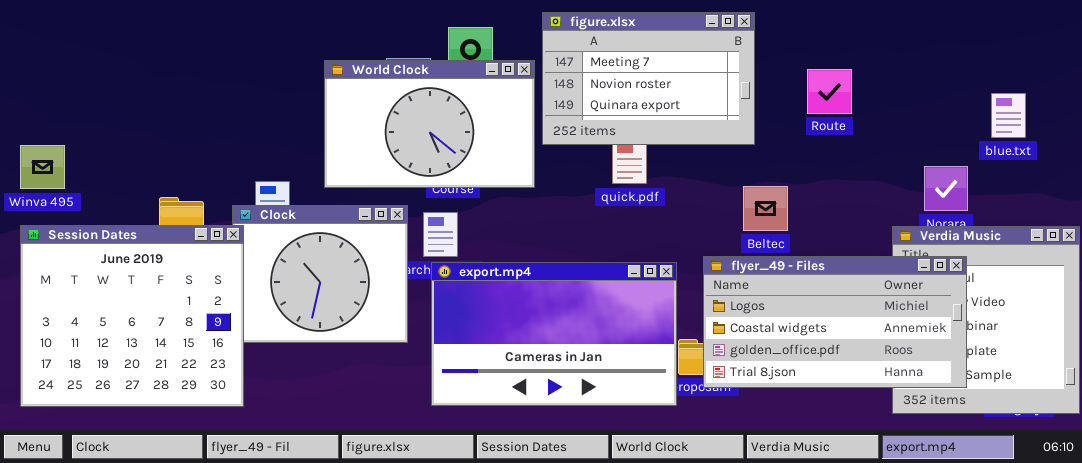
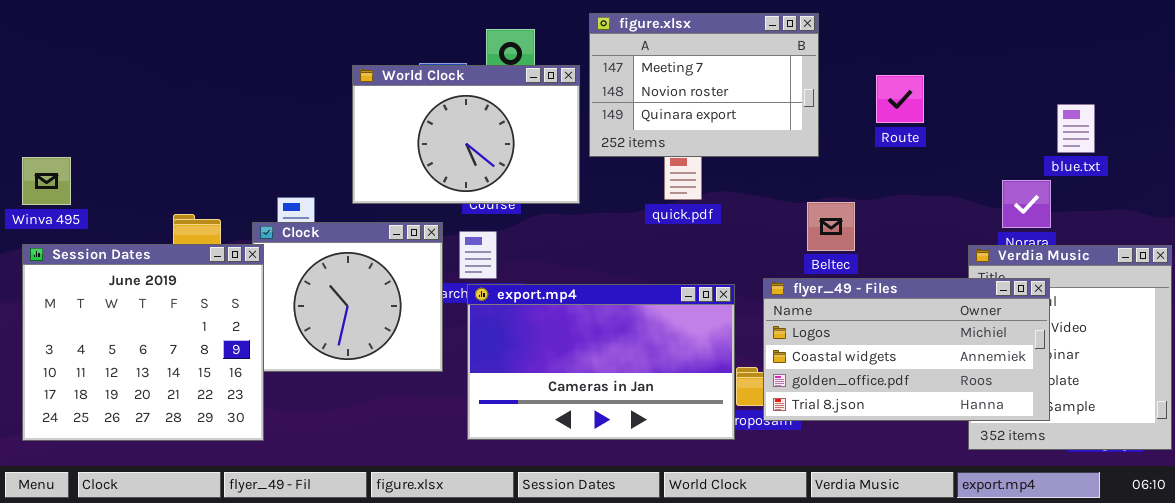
blue.txt: [991,93,1026,138] -> [1057,104,1095,153], moved

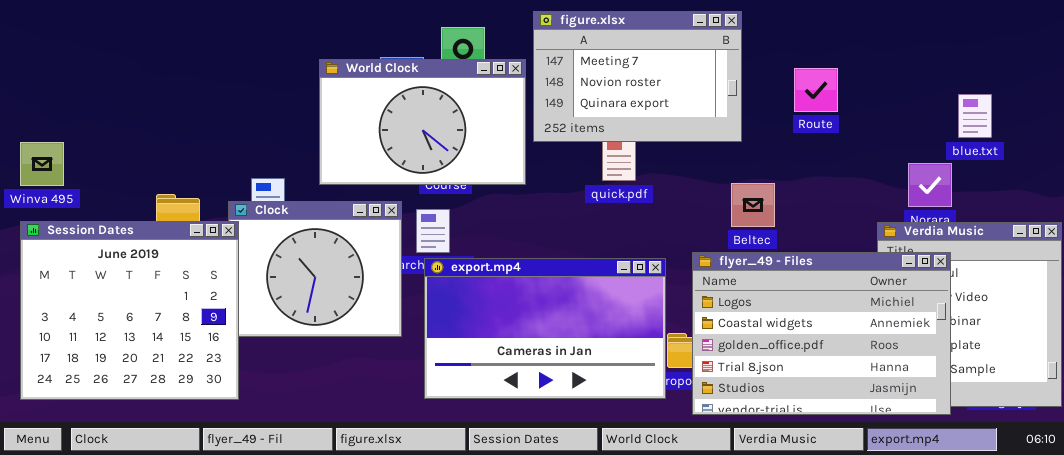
flyer_49 - Files: [763,278,1050,421] -> [692,252,951,415], resized

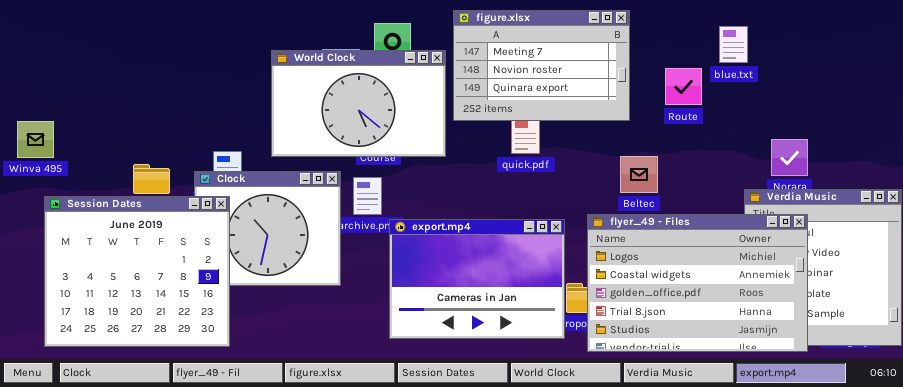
Route: [794,68,838,112] -> [665,68,702,105], moved
blue.txt: [958,94,992,138] -> [719,26,748,63], moved
Session Dates: [20,221,239,400] -> [44,196,230,347], moved
export.mp4: [424,258,666,399] -> [389,219,565,339], resized

